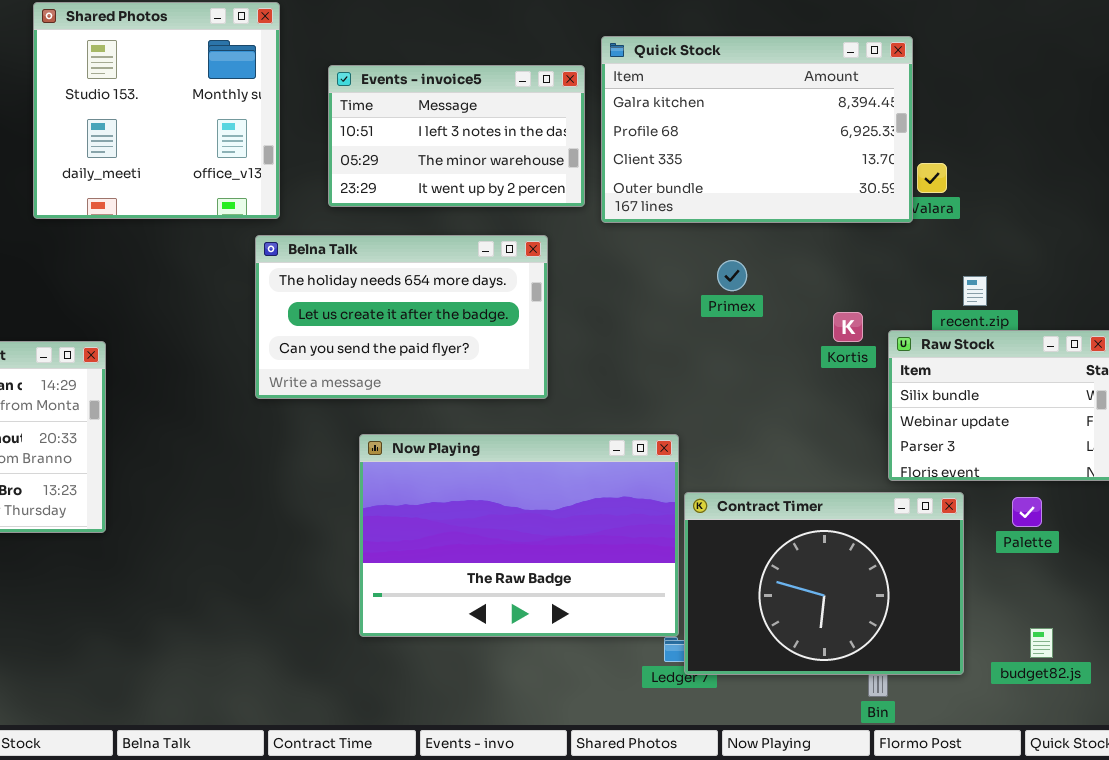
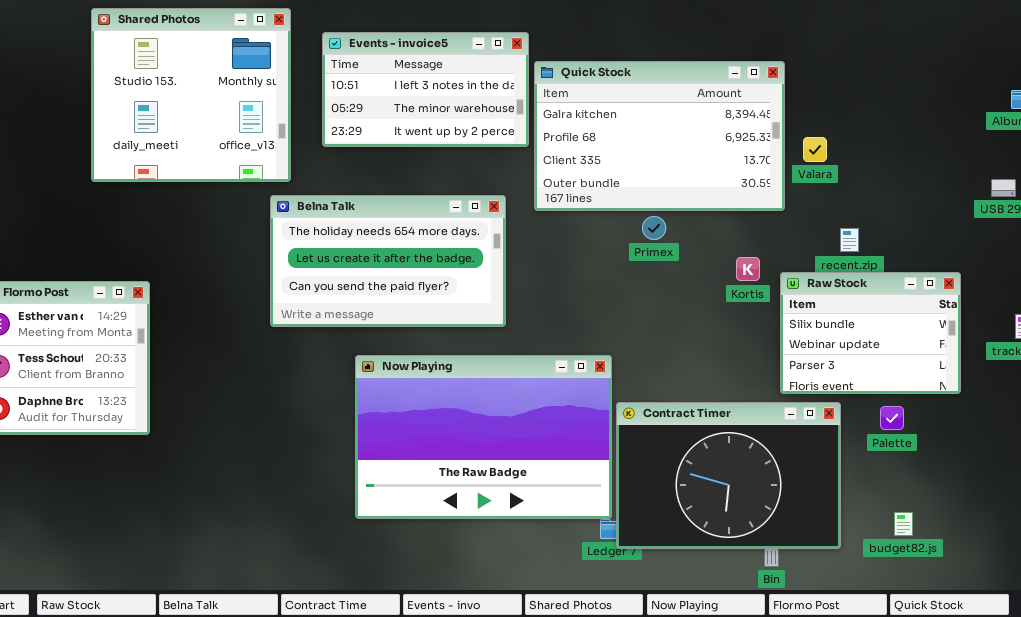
Quick Stock: [601,36,913,223] -> [534,61,785,211], moved
Events - invoice5: [328,65,585,207] -> [322,32,529,147], moved

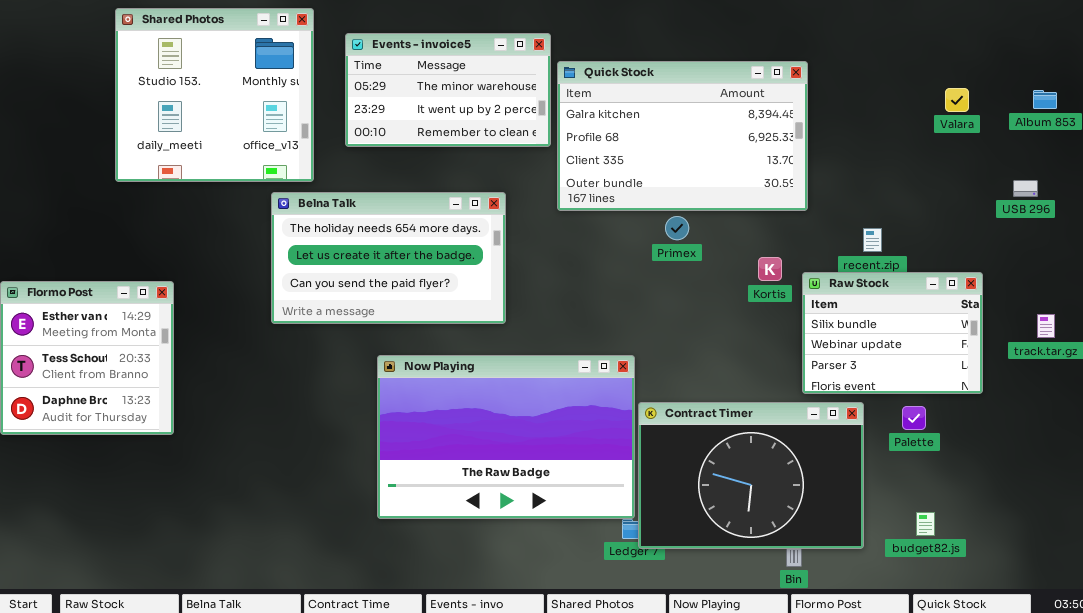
Events - invoice5: [322,32,529,147] -> [345,33,551,147], scrolled down 1 row
Valara: [803,137,827,162] -> [945,88,969,112], moved
Belna Talk: [270,195,506,327] -> [271,192,506,324], moved

